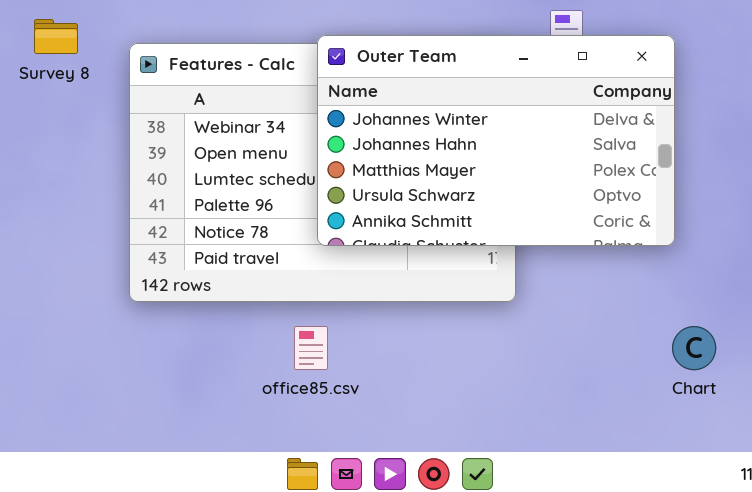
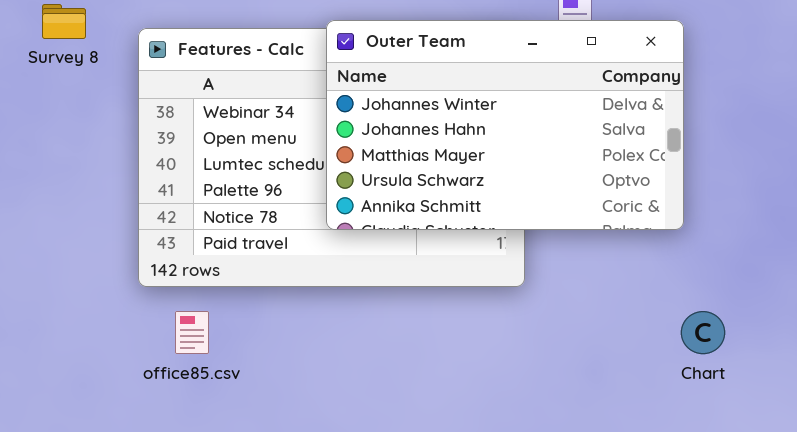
office85.csv: [294,326,328,370] -> [175,311,209,354], moved

